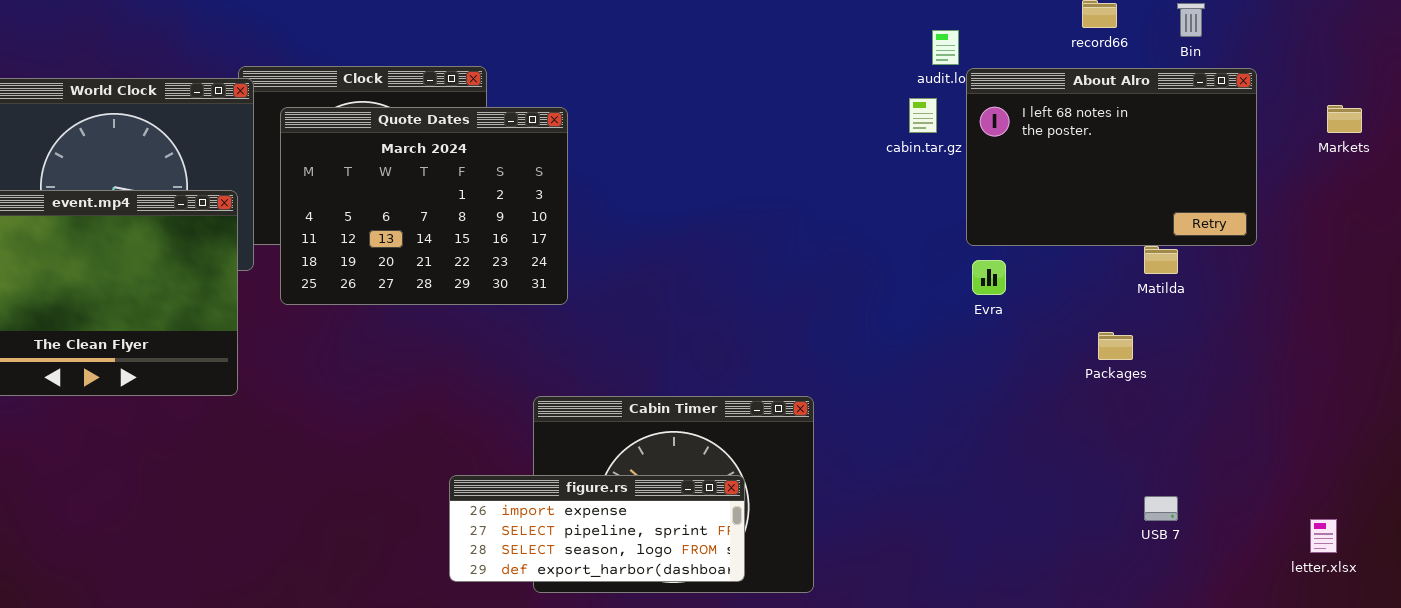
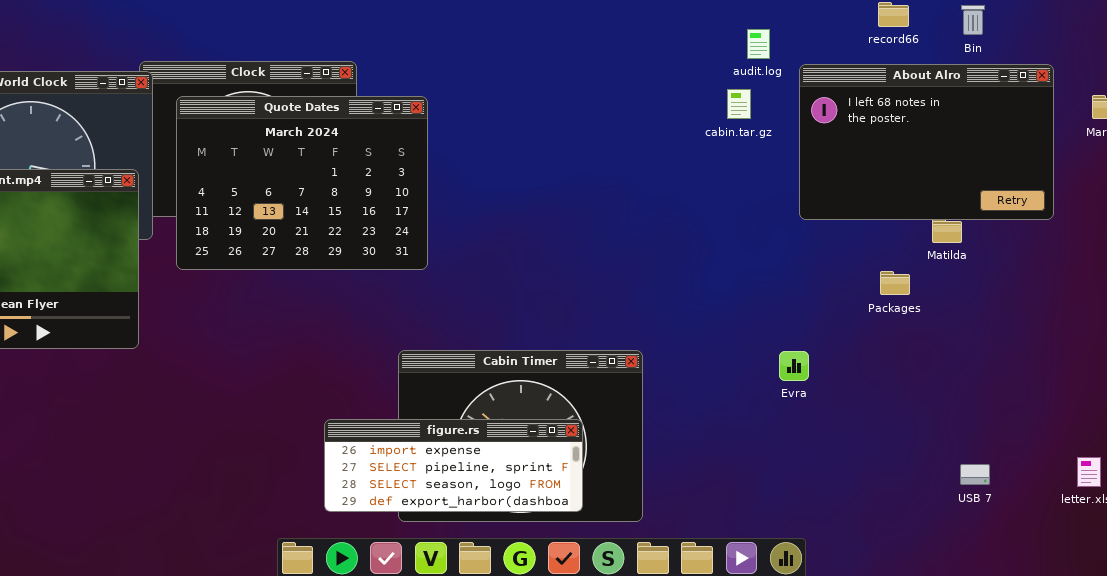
About Alro: [966,68,1257,246] -> [799,64,1054,220], moved
Evra: [972,260,1006,295] -> [779,351,809,381], moved
Packages: [1098,332,1133,360] -> [880,271,910,295], moved
USB 7: [1144,496,1178,521] -> [960,464,990,485], moved

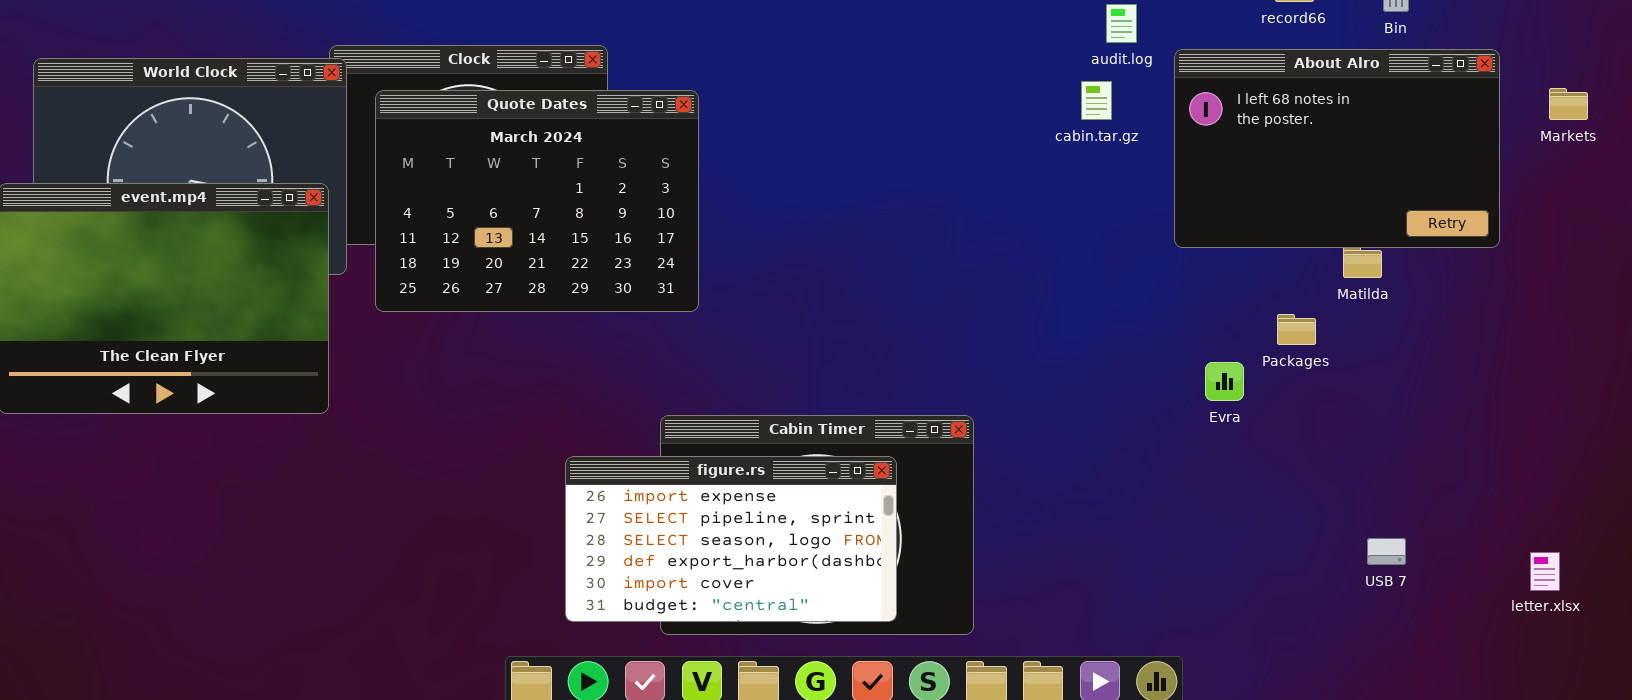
Evra: [779,351,809,381] -> [1205,362,1244,401], moved
figure.rs: [324,419,583,512] -> [565,456,897,622], resized
USB 7: [960,464,990,485] -> [1367,538,1406,565], moved

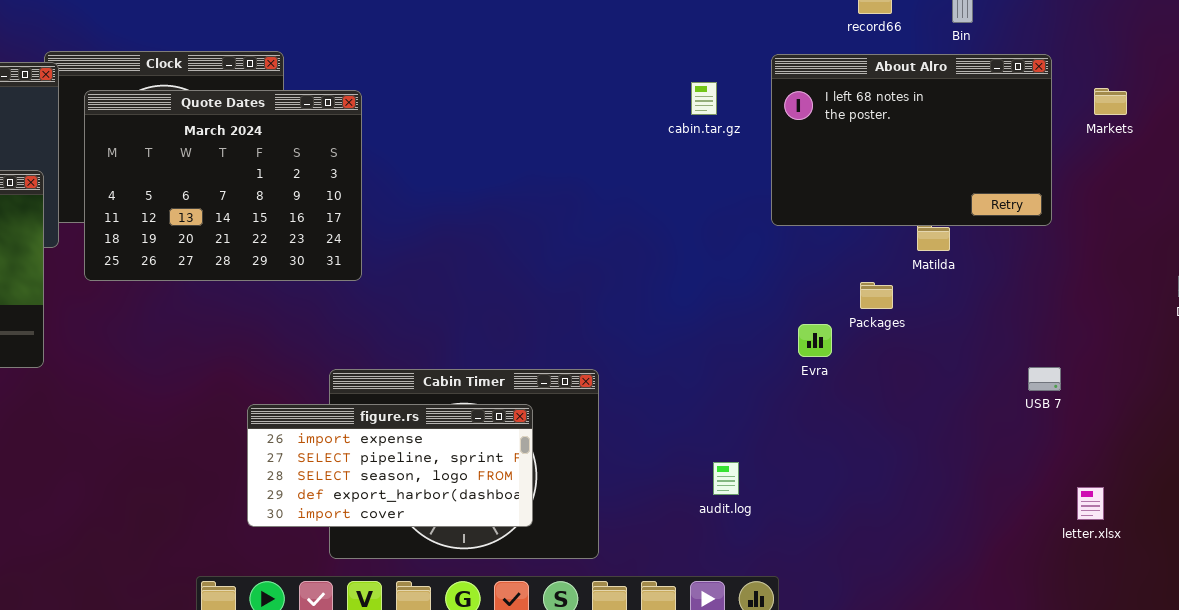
audit.log: [1106,4,1137,43] -> [713,462,739,495], moved
figure.rs: [565,456,897,622] -> [247,404,533,527], resized
USB 7: [1367,538,1406,565] -> [1028,367,1061,391], moved

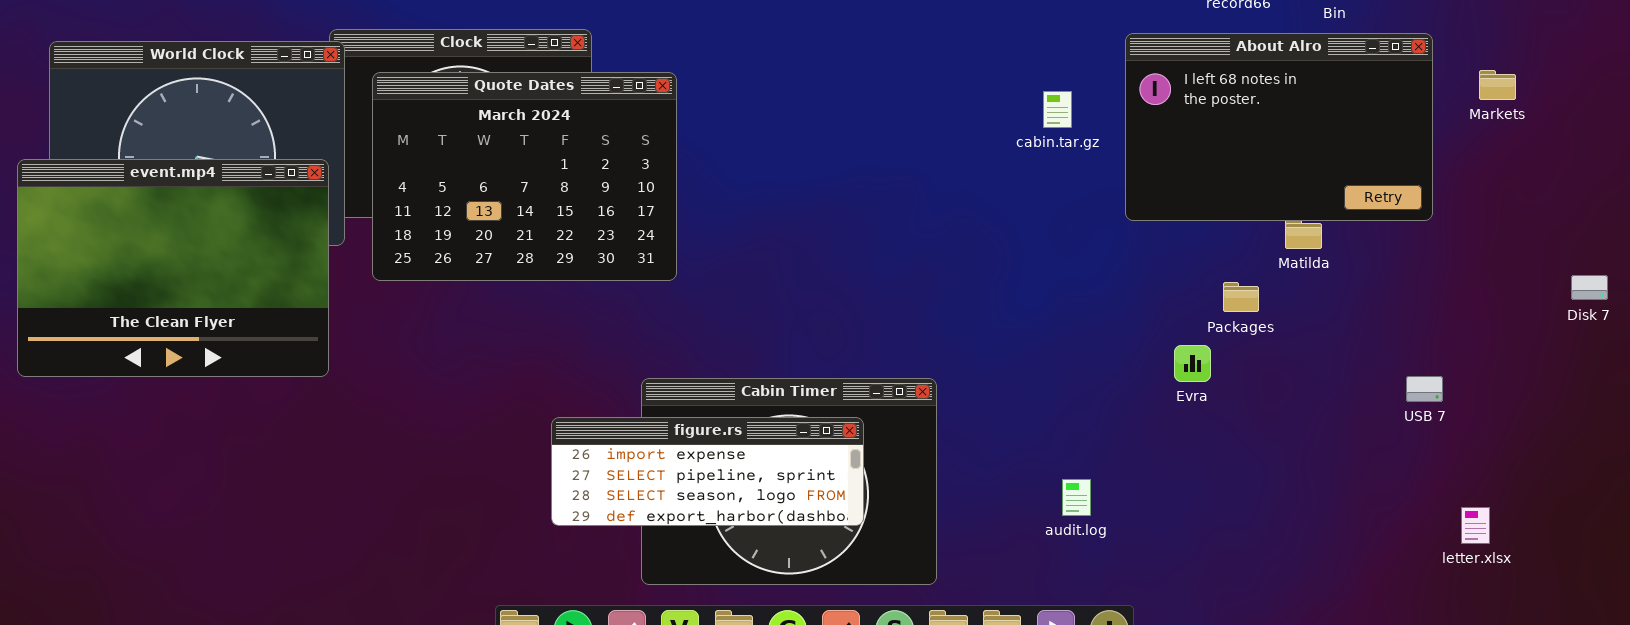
cabin.tar.gz: [691,82,717,115] -> [1043,91,1072,128], moved
Evra: [798,324,832,357] -> [1174,345,1211,382], moved
figure.rs: [247,404,533,527] -> [551,417,864,526], resized

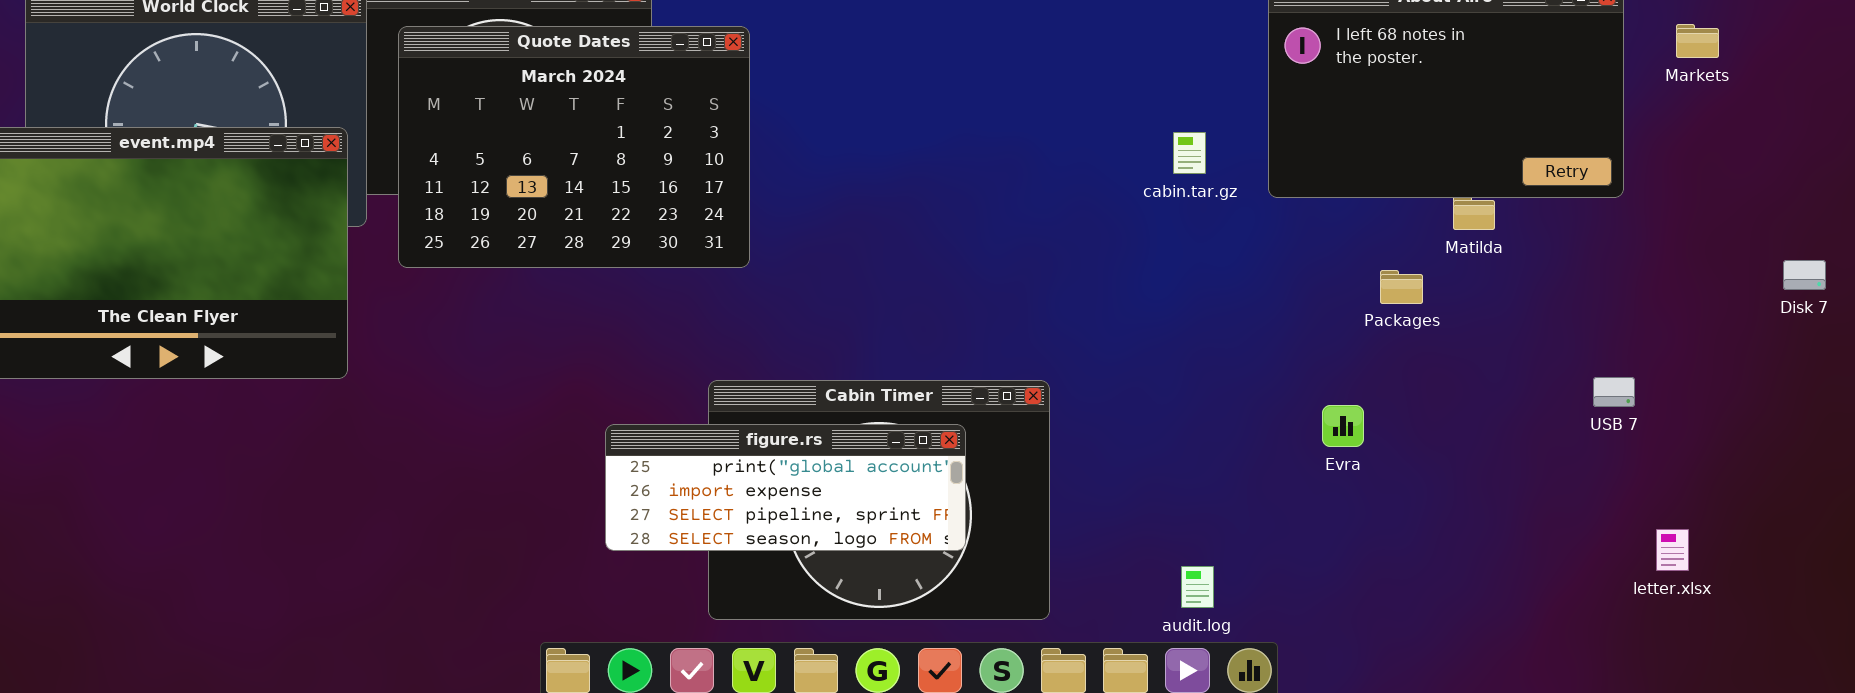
cabin.tar.gz: [1043,91,1072,128] -> [1173,132,1206,174], moved
Evra: [1174,345,1211,382] -> [1322,405,1364,447], moved
figure.rs: [551,417,864,526] -> [605,424,966,551], scrolled up 1 row
audit.log: [1062,479,1091,516] -> [1181,566,1214,608], moved

